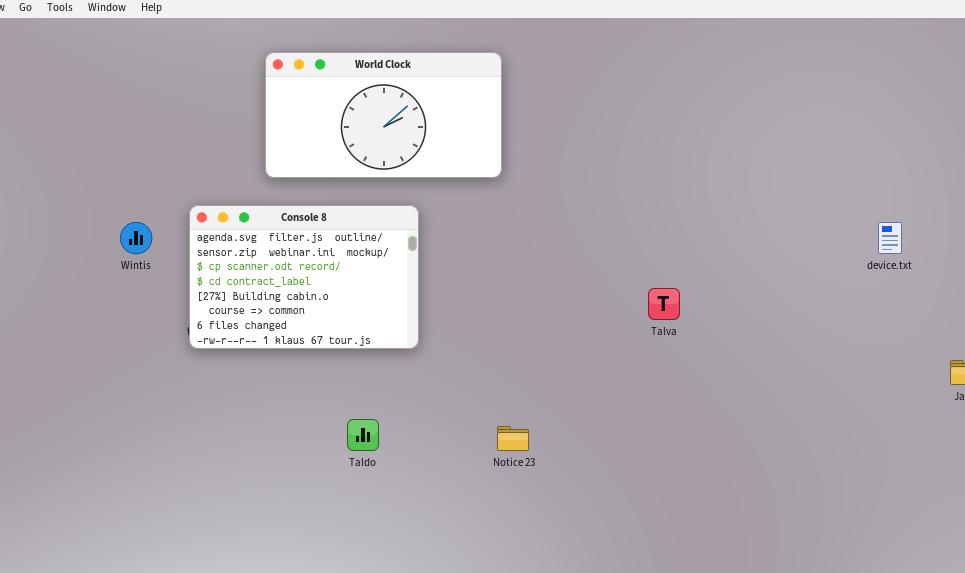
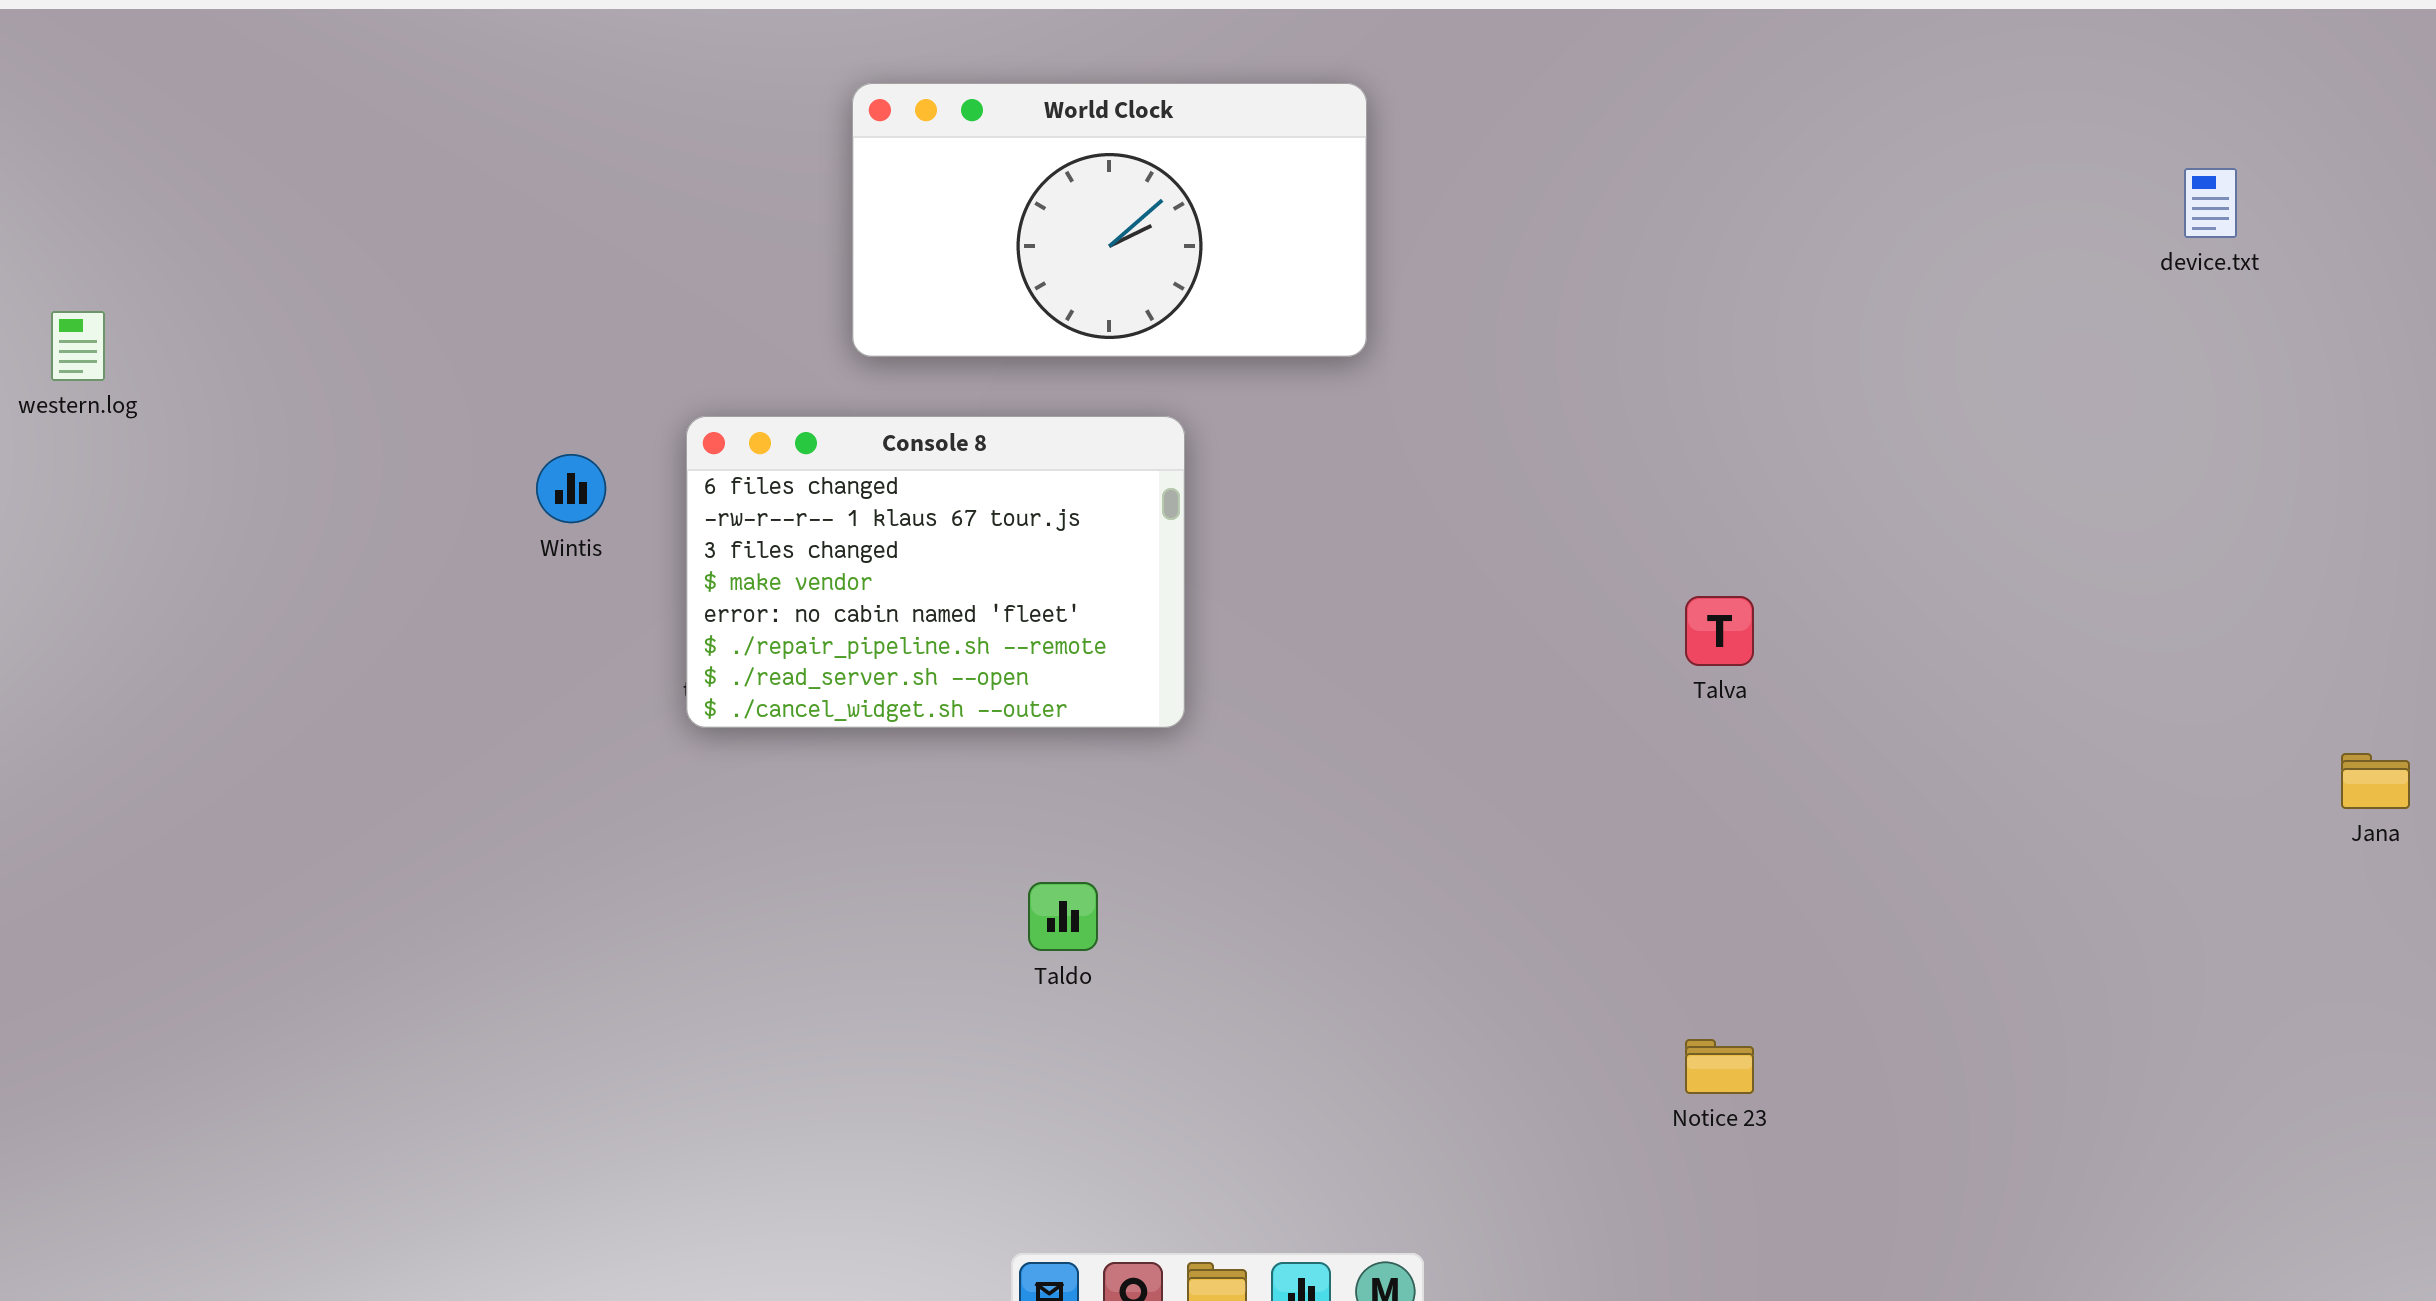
Console 8: [189,205,419,349] -> [686,416,1185,728], scrolled down 6 rows
device.txt: [878,222,902,254] -> [2184,168,2237,238], moved
Notice 23: [497,426,529,451] -> [1685,1039,1754,1094], moved

